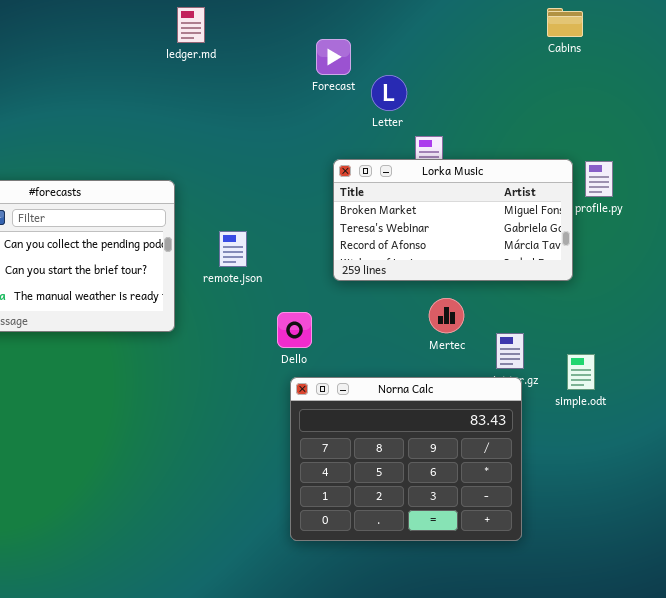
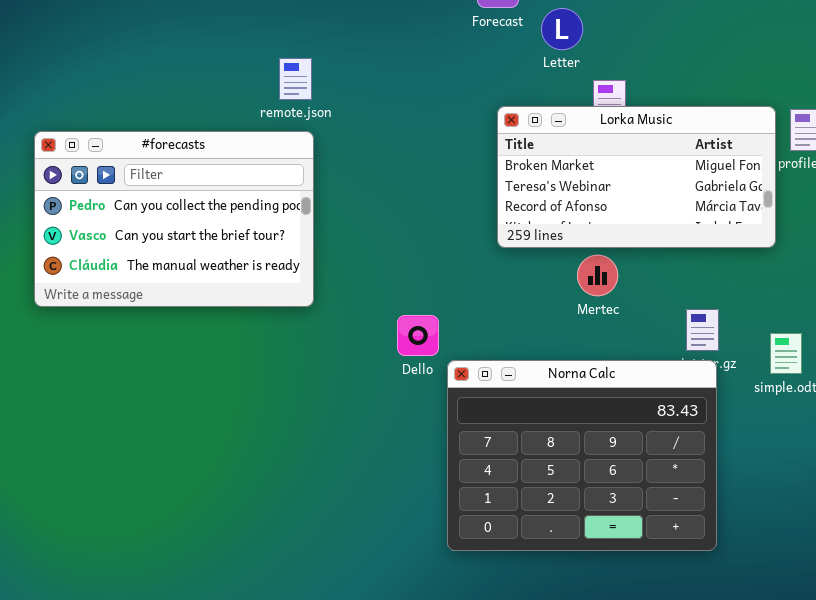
remote.json: [219,231,247,267] -> [279,58,312,100], moved
Mertec: [429,298,464,333] -> [577,255,618,296], moved
Dello: [277,312,312,348] -> [397,315,439,356], moved

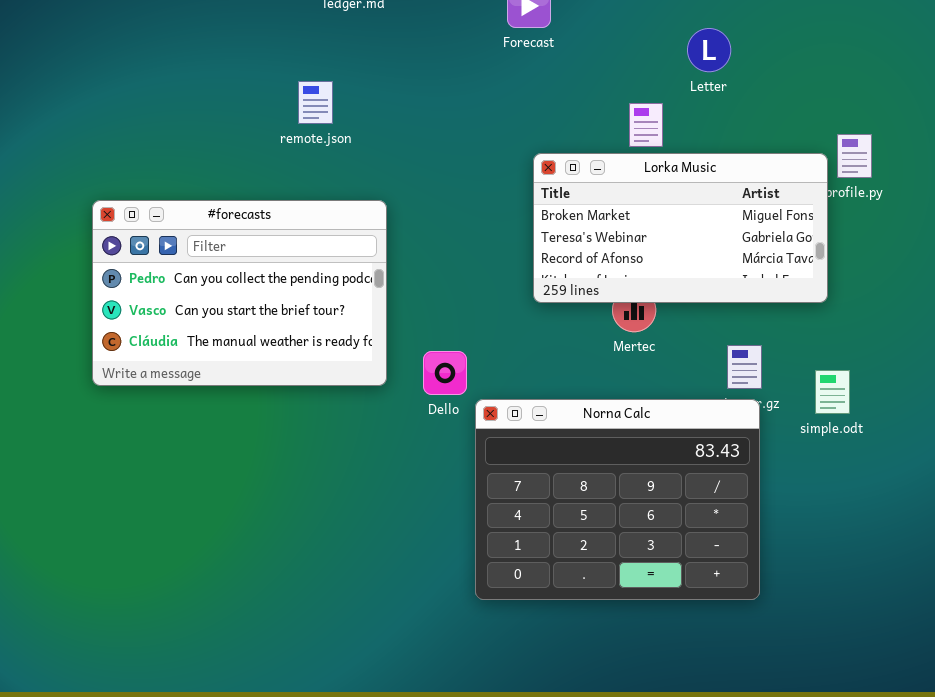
Letter: [541,8,583,50] -> [687,28,731,72], moved
Lorka Music: [497,106,776,248] -> [533,153,828,303], moved
#forecasts: [34,131,314,307] -> [92,200,387,386], moved

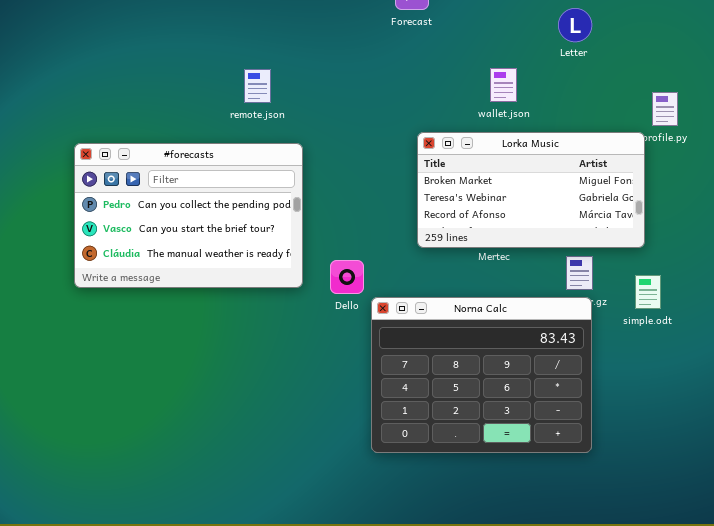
Letter: [687,28,731,72] -> [558,8,592,42], moved
remote.json: [298,81,333,124] -> [244,69,271,103], moved
Lorka Music: [533,153,828,303] -> [417,132,645,248], moved

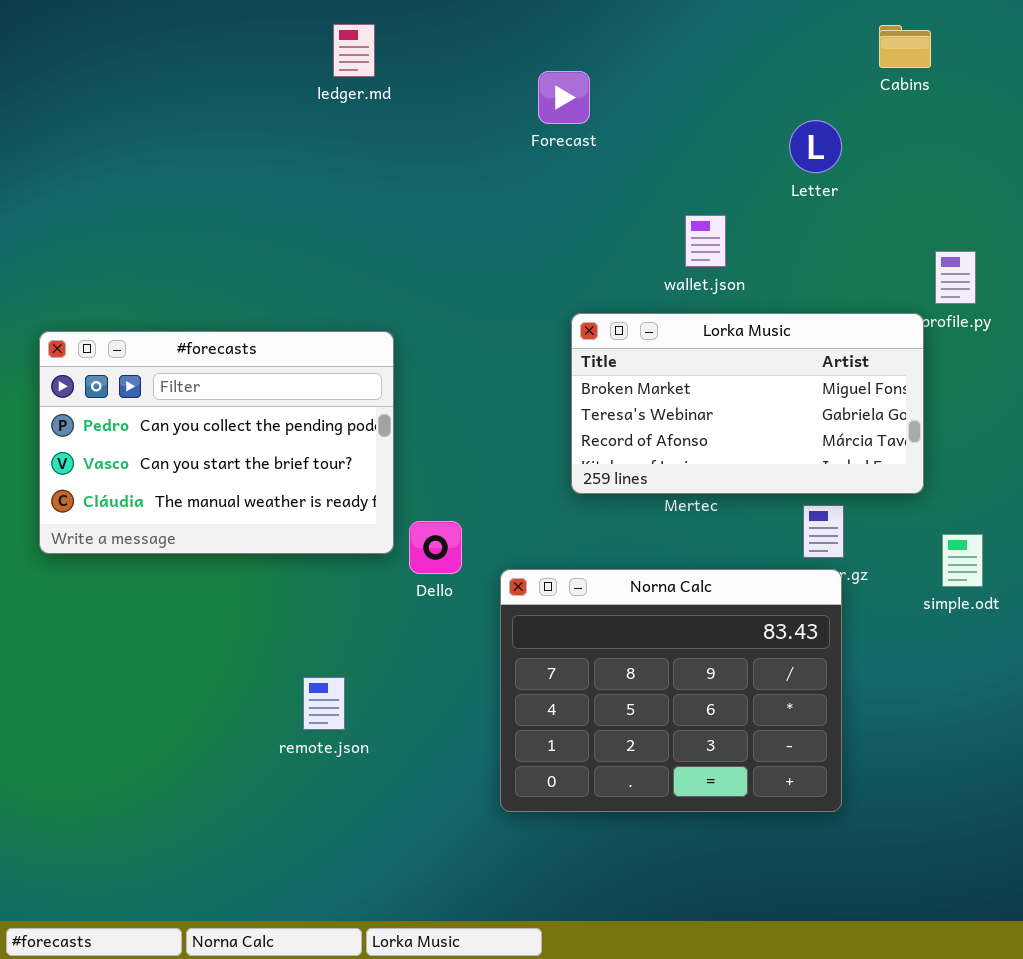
remote.json: [244,69,271,103] -> [303,677,345,730], moved
Dello: [330,260,364,294] -> [409,521,462,574], moved
simple.odt: [635,275,661,309] -> [942,534,983,587], moved

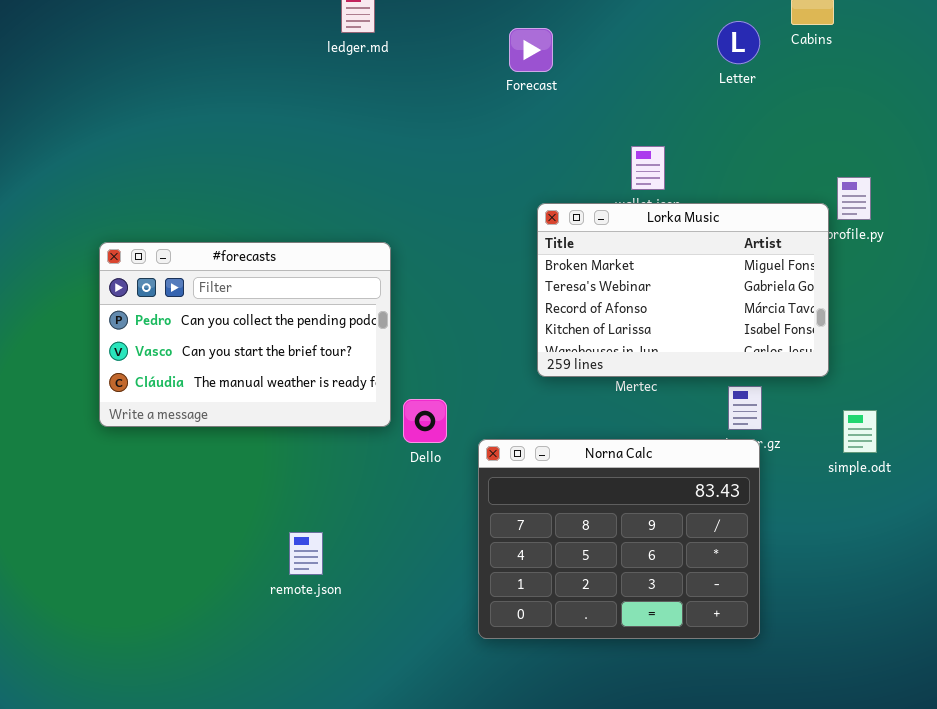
Letter: [789,120,842,173] -> [717,21,760,64], moved
Lorka Music: [571,313,924,494] -> [537,203,829,377], resized
remote.json: [303,677,345,730] -> [289,532,323,575], moved

